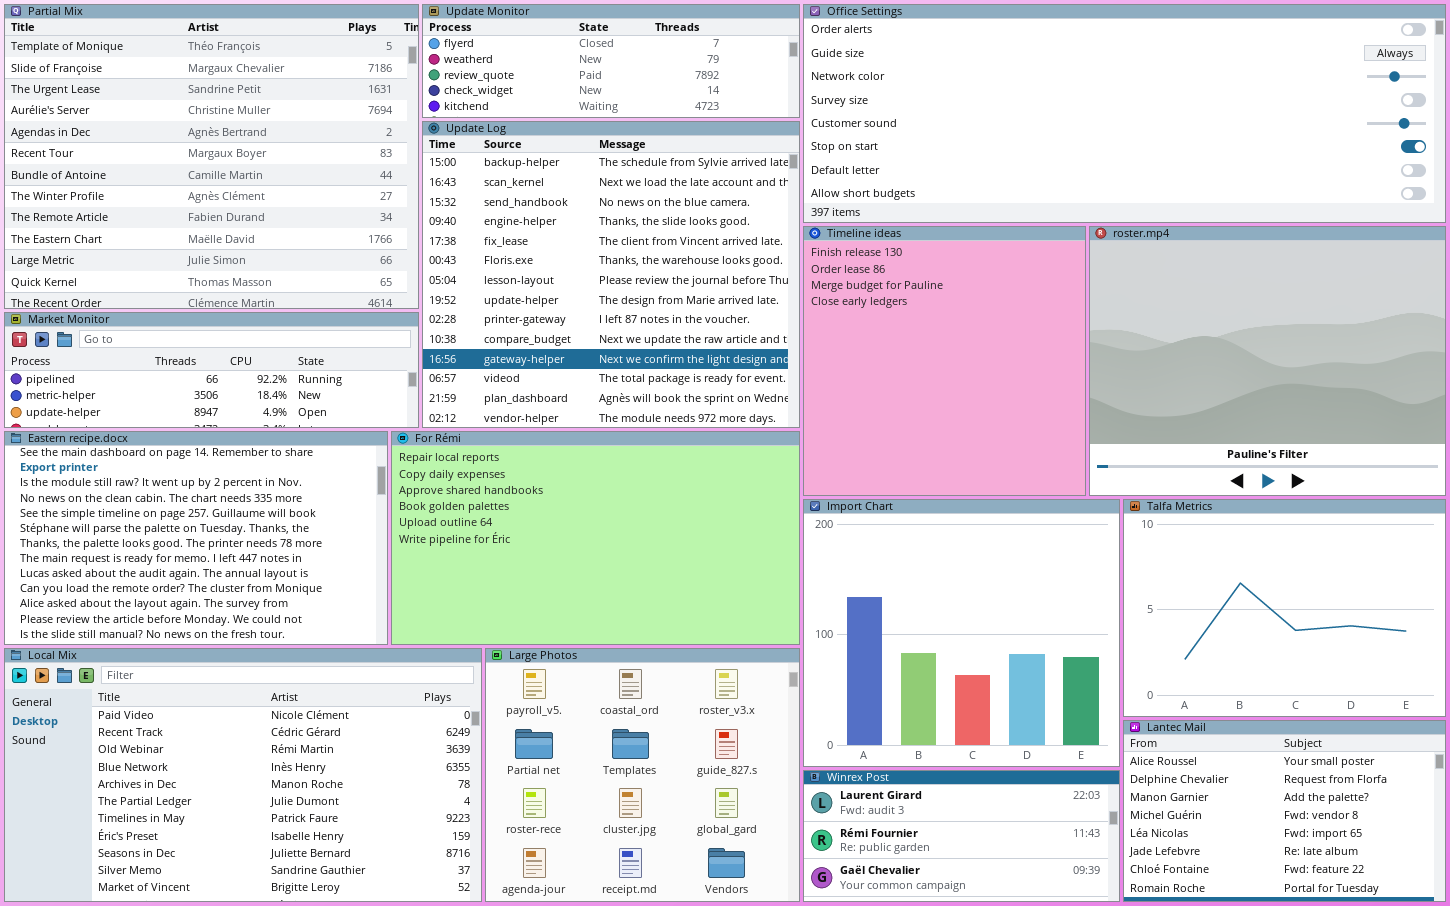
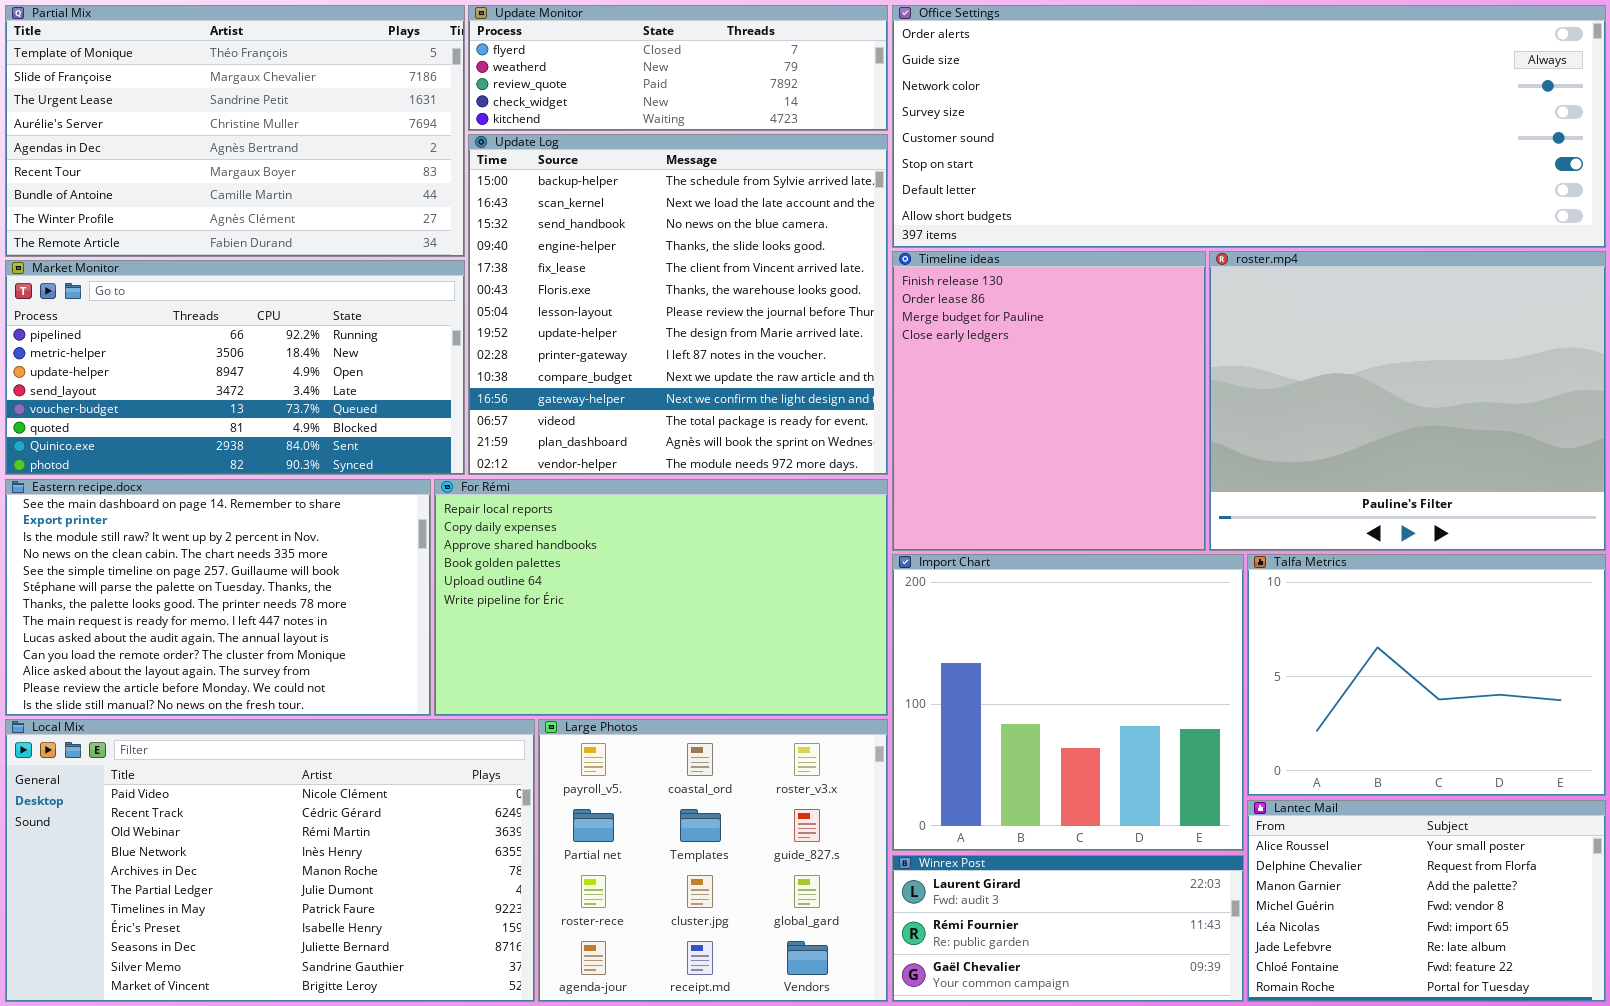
Partial Mix: [4,4,419,309] -> [5,5,465,257], resized
Market Monitor: [4,312,419,428] -> [5,260,465,475], resized

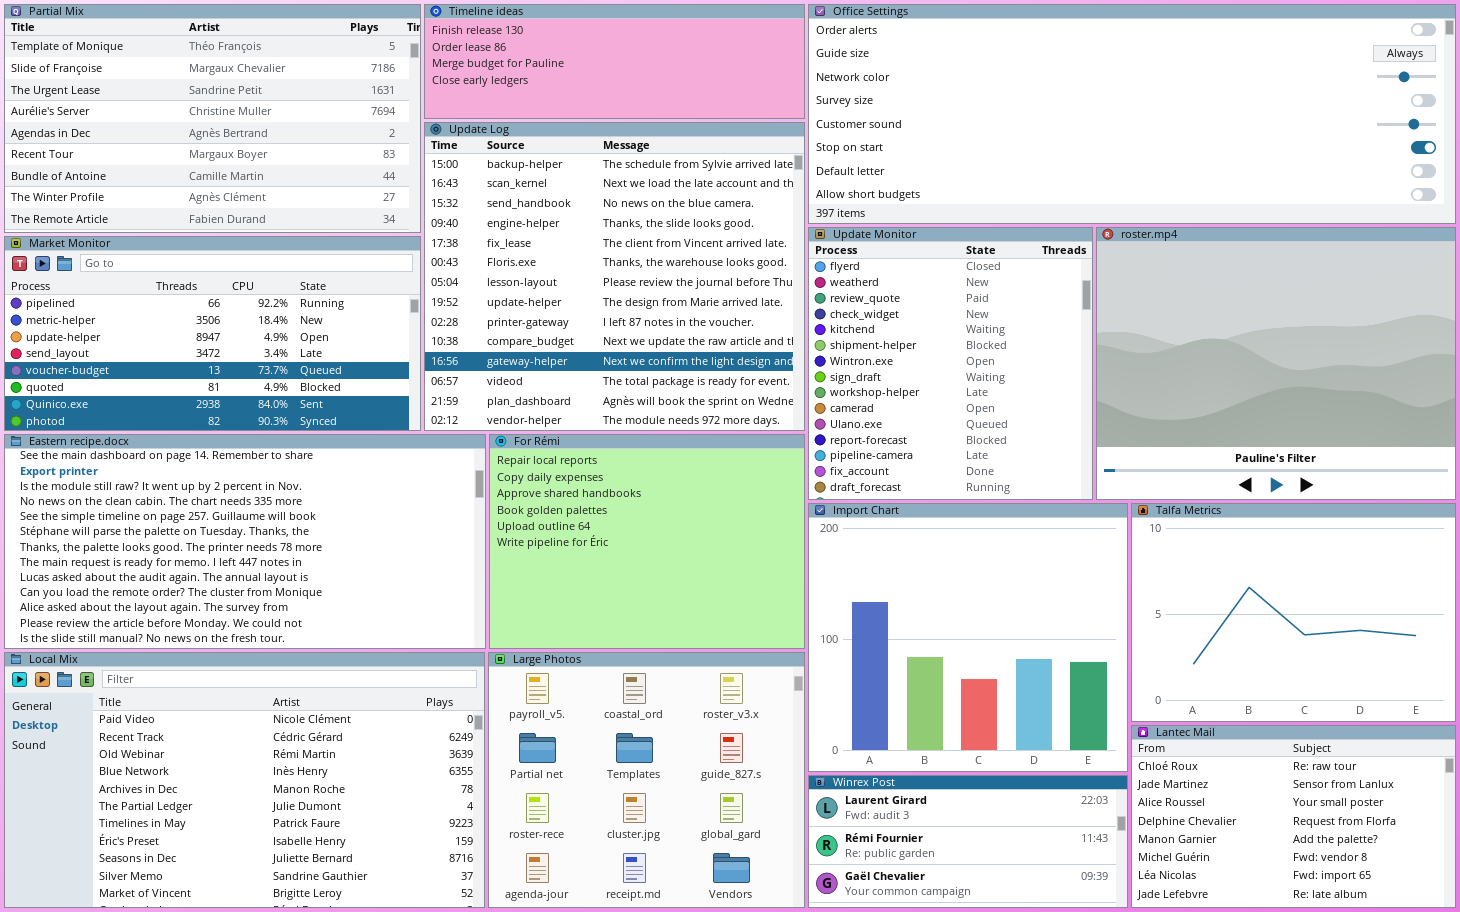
Update Monitor: [468,5,888,131] -> [808,227,1093,500], moved, resized
Timeline ideas: [892,251,1206,551] -> [424,4,805,119], moved, resized
Eastern recipe.docx: [5,479,431,716] -> [4,434,486,649], resized
For Rémi: [434,479,888,716] -> [489,434,805,649], resized
Lantec Mail: [1247,800,1606,1002] -> [1131,725,1456,908], scrolled up 2 rows

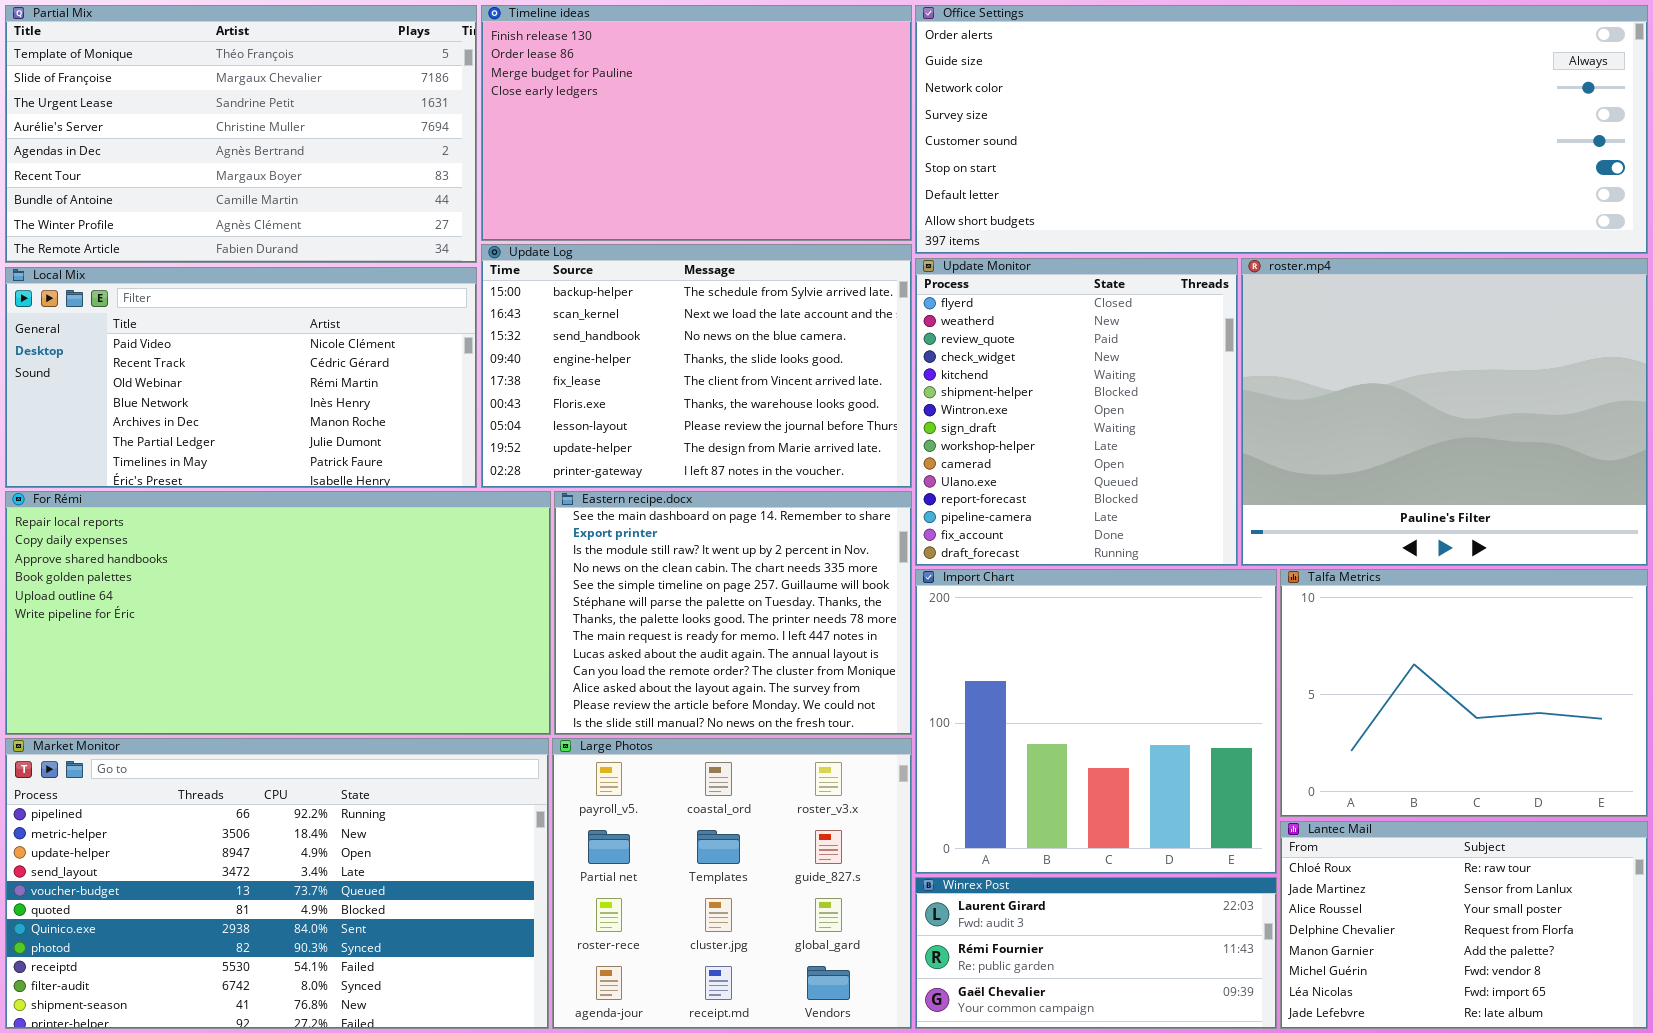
Timeline ideas: [424,4,805,119] -> [481,5,912,241], resized
Update Log: [424,122,805,431] -> [481,244,912,488], resized
Market Monitor: [4,236,421,431] -> [5,738,549,1029], moved, resized
Eastern recipe.docx: [4,434,486,649] -> [554,491,912,735], moved, resized
For Rémi: [489,434,805,649] -> [5,491,551,735], moved, resized
Local Mix: [4,652,485,908] -> [5,267,477,488], moved, resized

